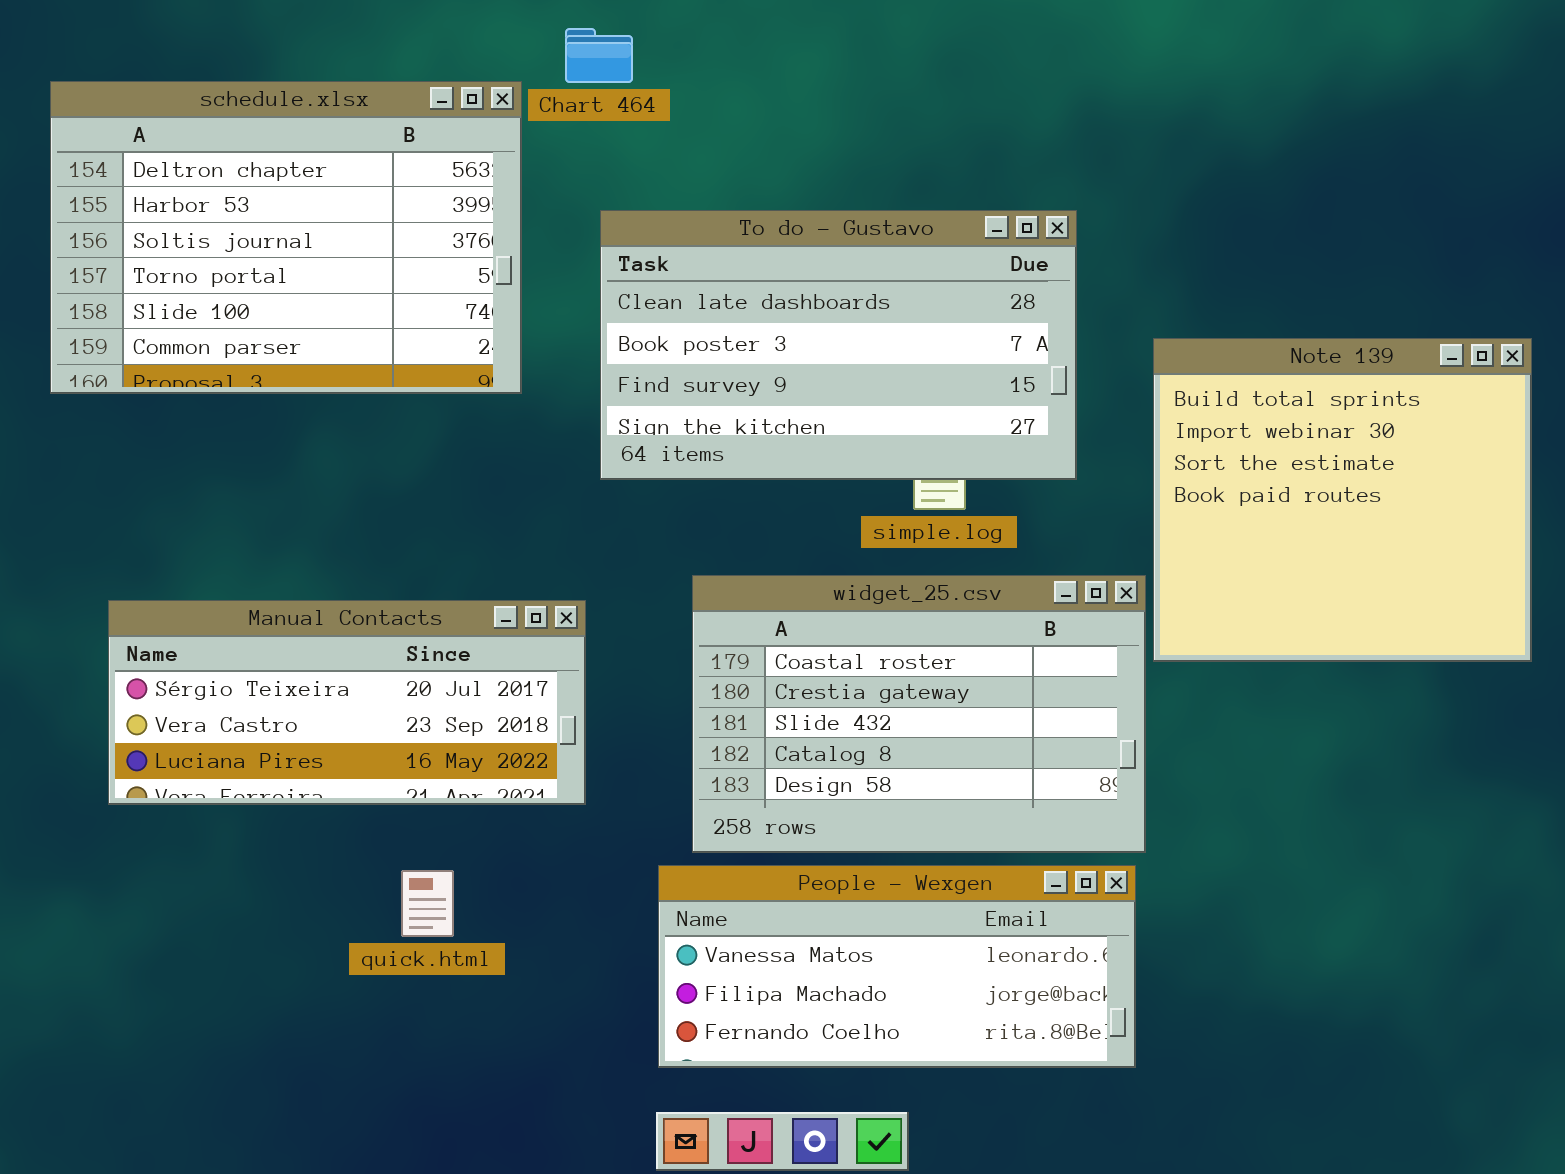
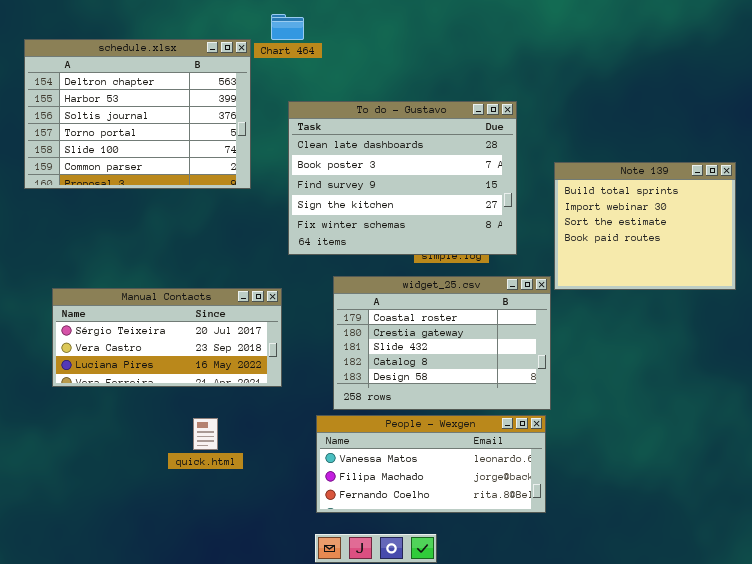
To do - Gustavo: [600,210,1077,480] -> [288,101,517,255], resized
Note 139: [1153,338,1532,662] -> [554,162,736,290], resized

